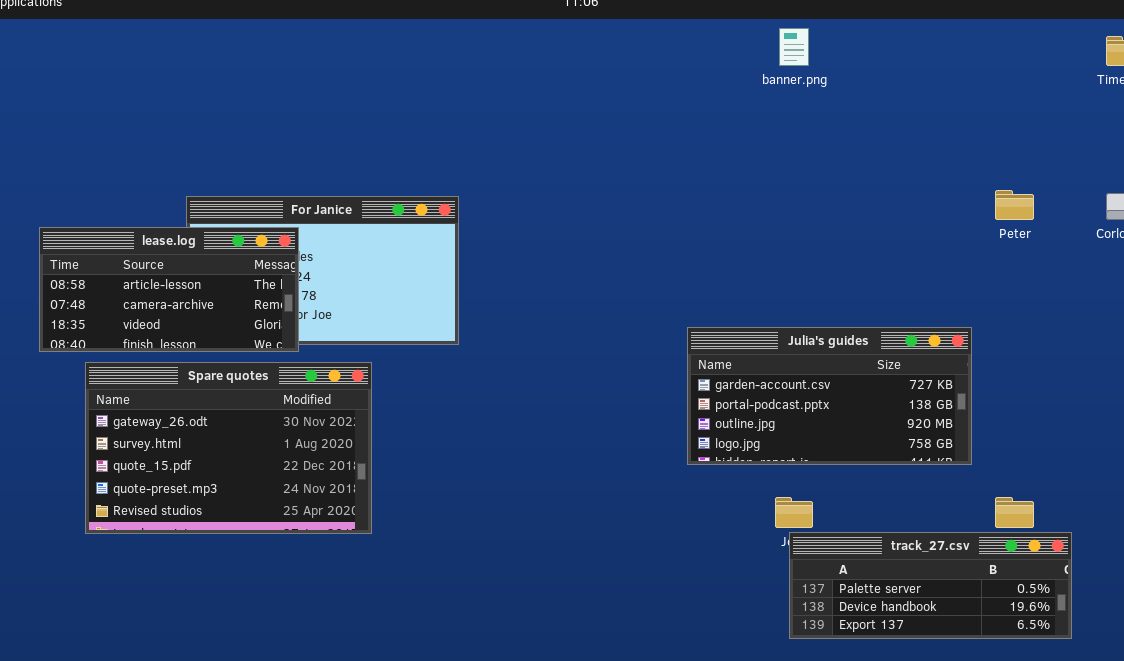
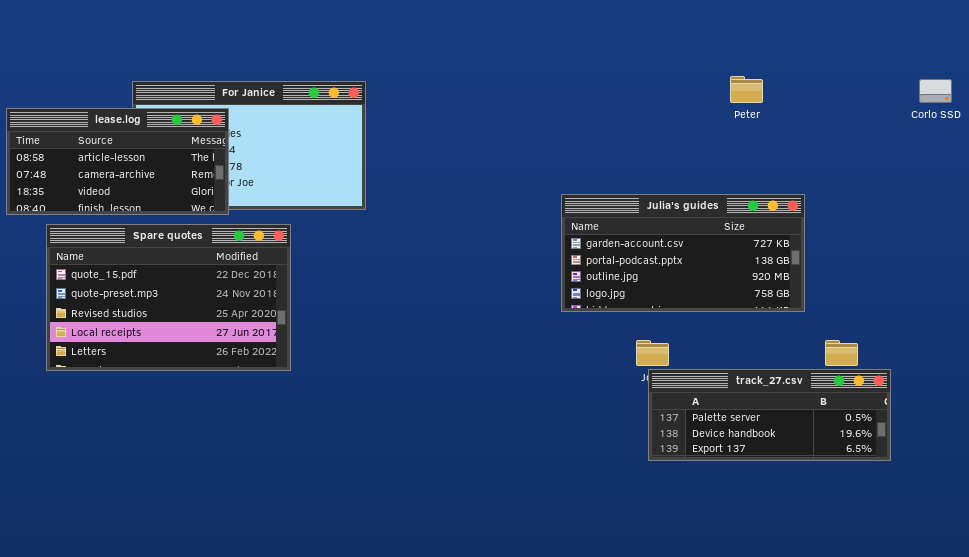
Peter: [995,190,1034,220] -> [730,76,763,103], moved
Spare quotes: [85,362,372,534] -> [46,224,291,371], scrolled down 2 rows

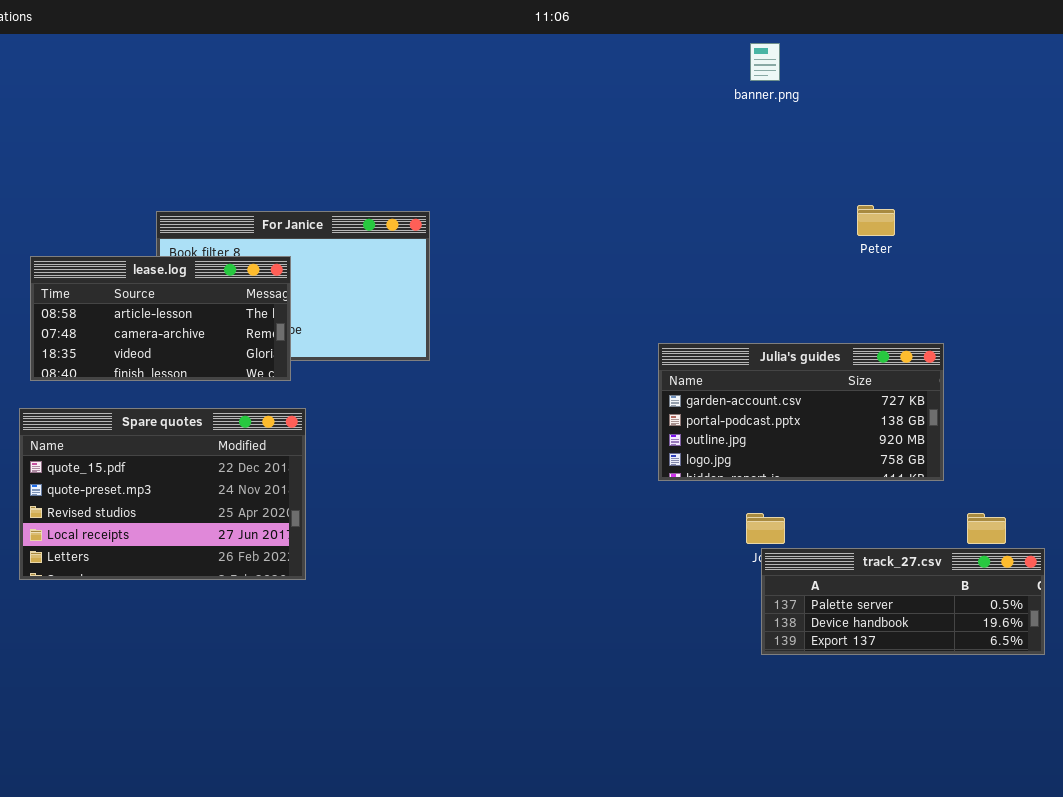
lease.log: [6,108,229,215] -> [30,256,291,381], moved
Spare quotes: [46,224,291,371] -> [19,408,306,580], moved

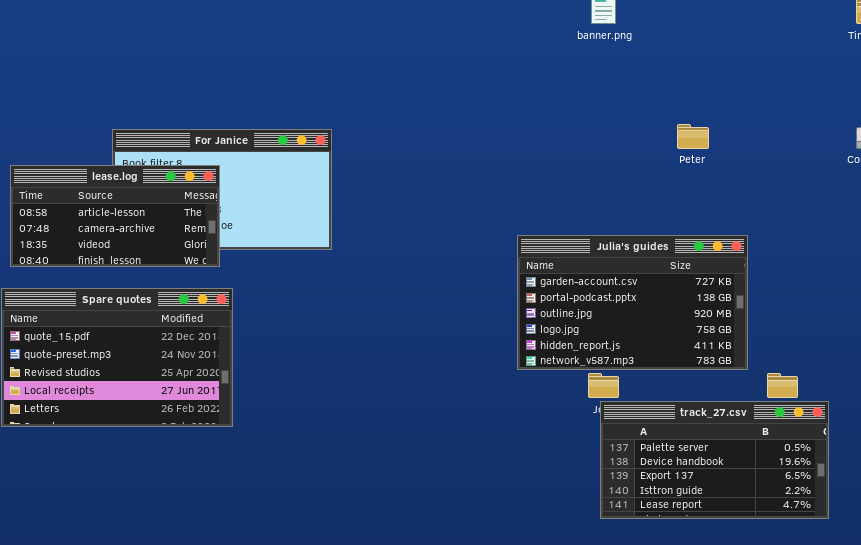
Julia's guides: [658,343,944,481] -> [517,235,748,370], resized
track_27.csv: [761,548,1045,655] -> [600,401,829,519], resized

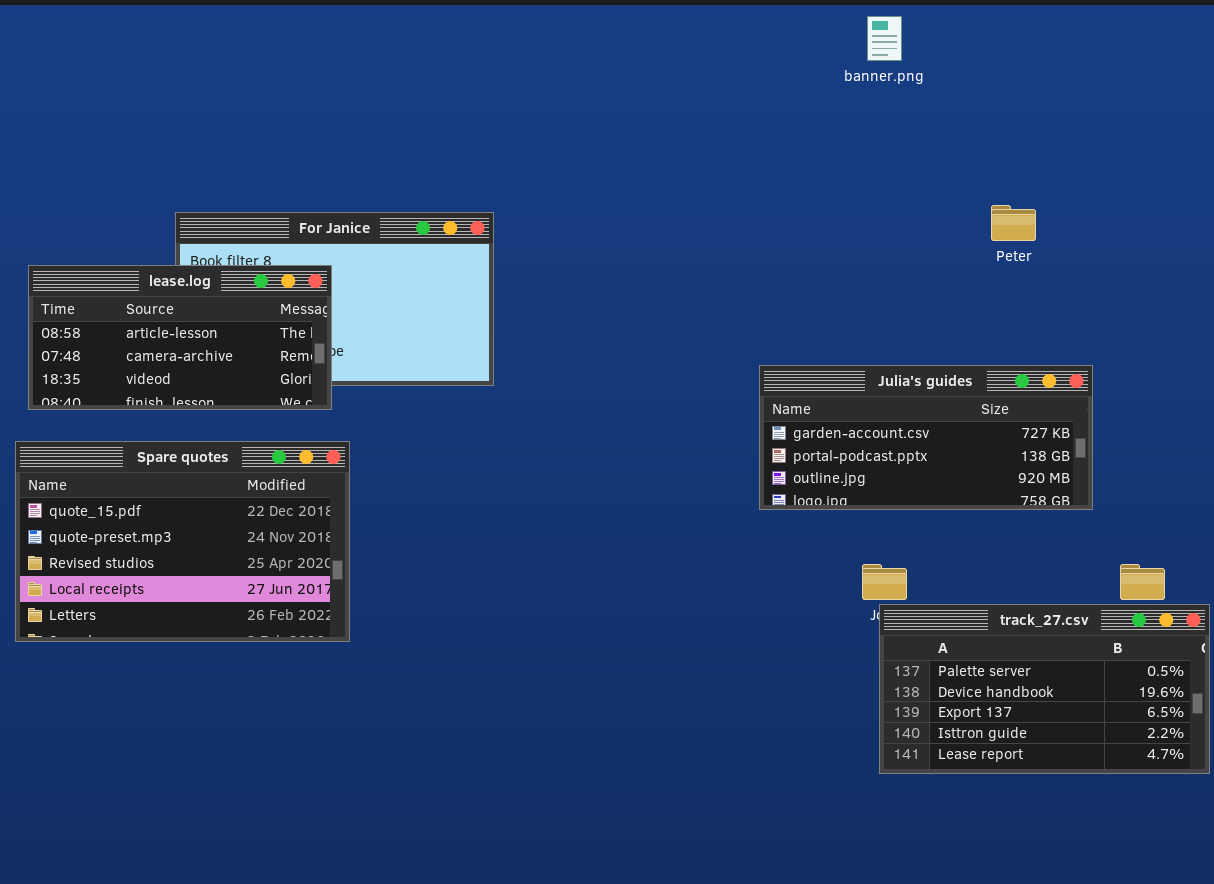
Julia's guides: [517,235,748,370] -> [759,365,1093,510], resized

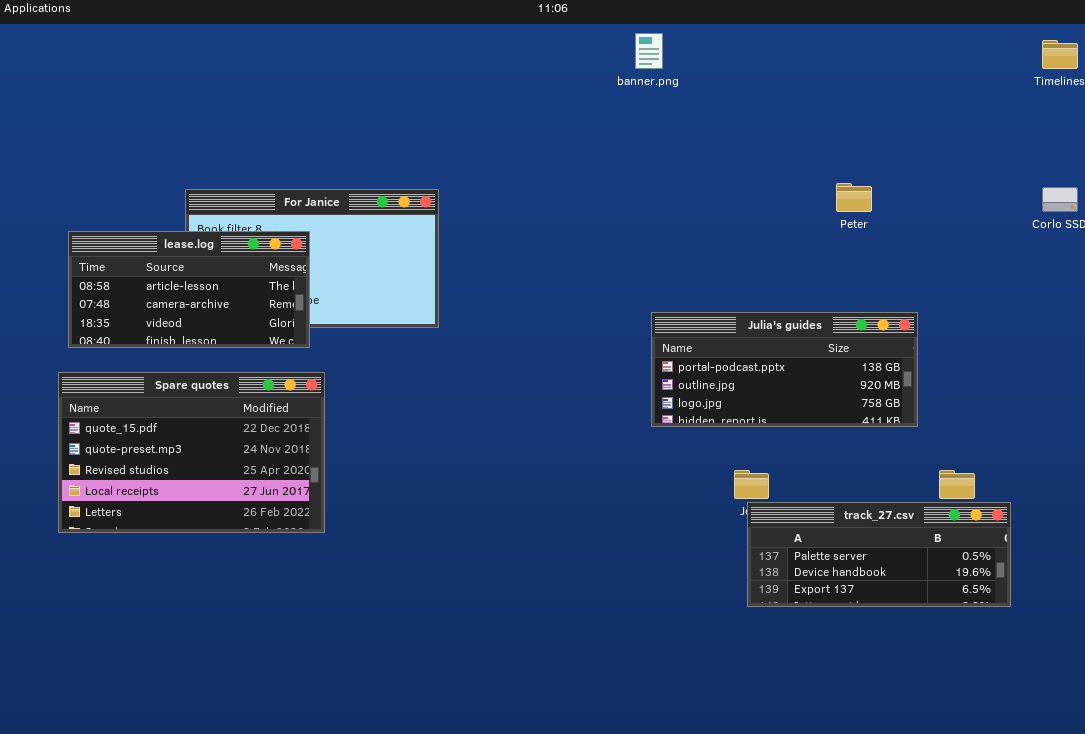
banner.png: [867,16,902,61] -> [635,33,663,69], moved
Julia's guides: [759,365,1093,510] -> [651,312,918,427], scrolled down 1 row
track_27.csv: [879,604,1210,774] -> [747,502,1011,607], resized

